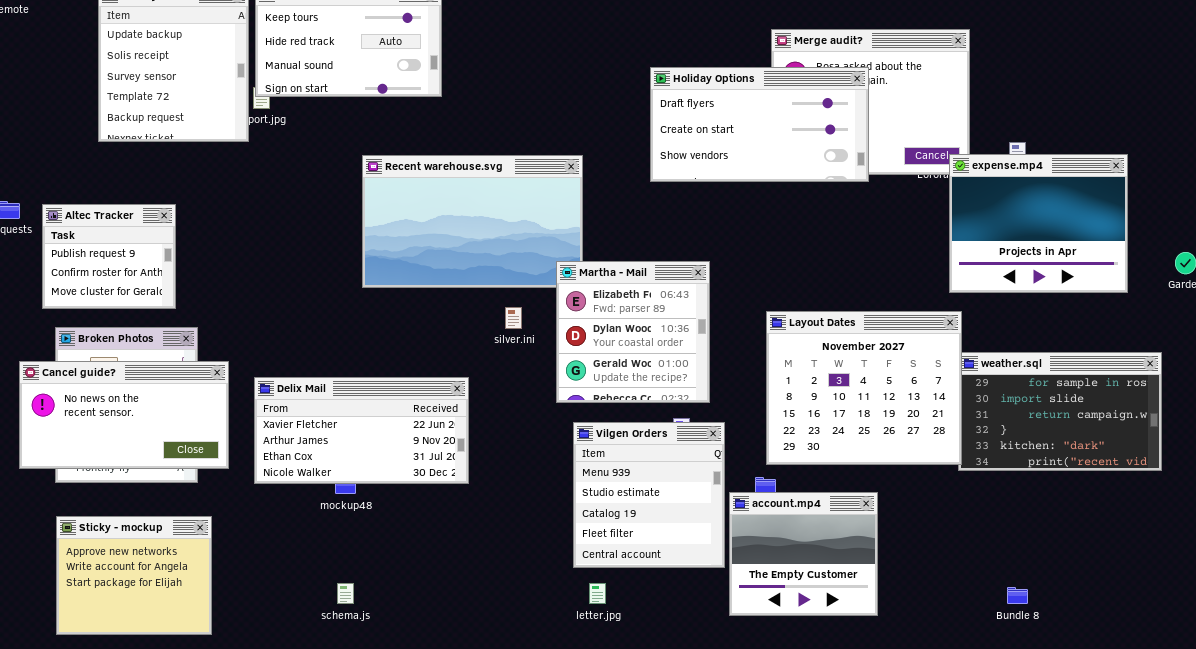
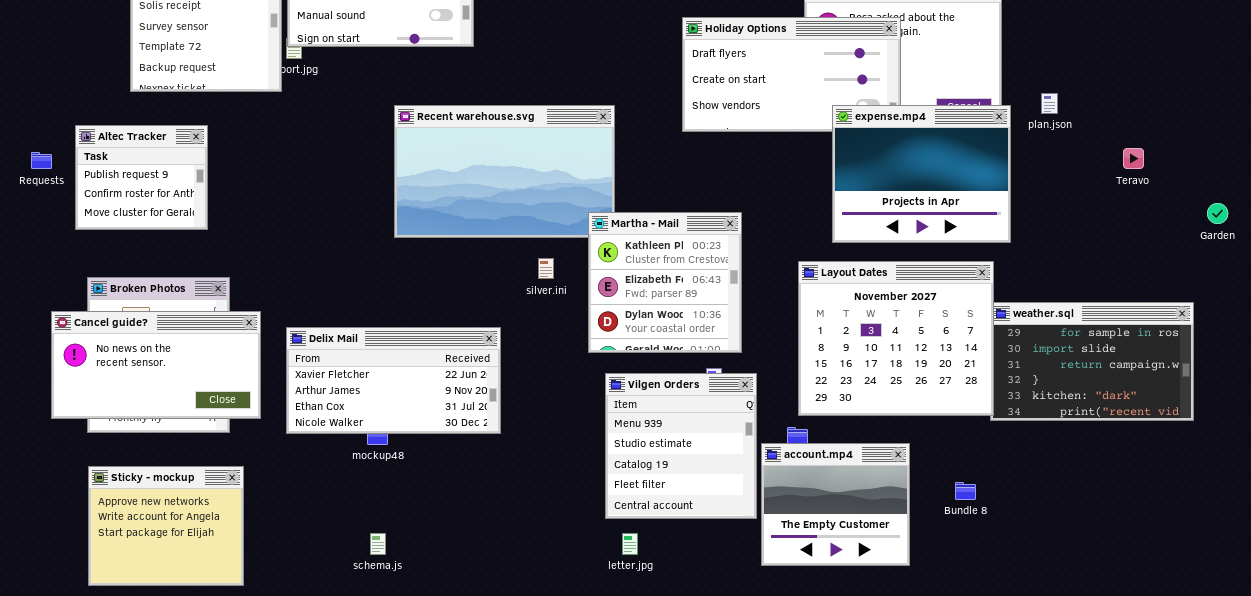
expense.mp4: [949,154,1128,293] -> [832,105,1011,243], moved
Altec Tracker: [42,204,176,309] -> [75,125,208,230], moved
Martha - Mail: [556,261,710,403] -> [588,212,742,353], scrolled up 1 row
Bundle 8: [1007,587,1028,604] -> [955,482,976,500], moved

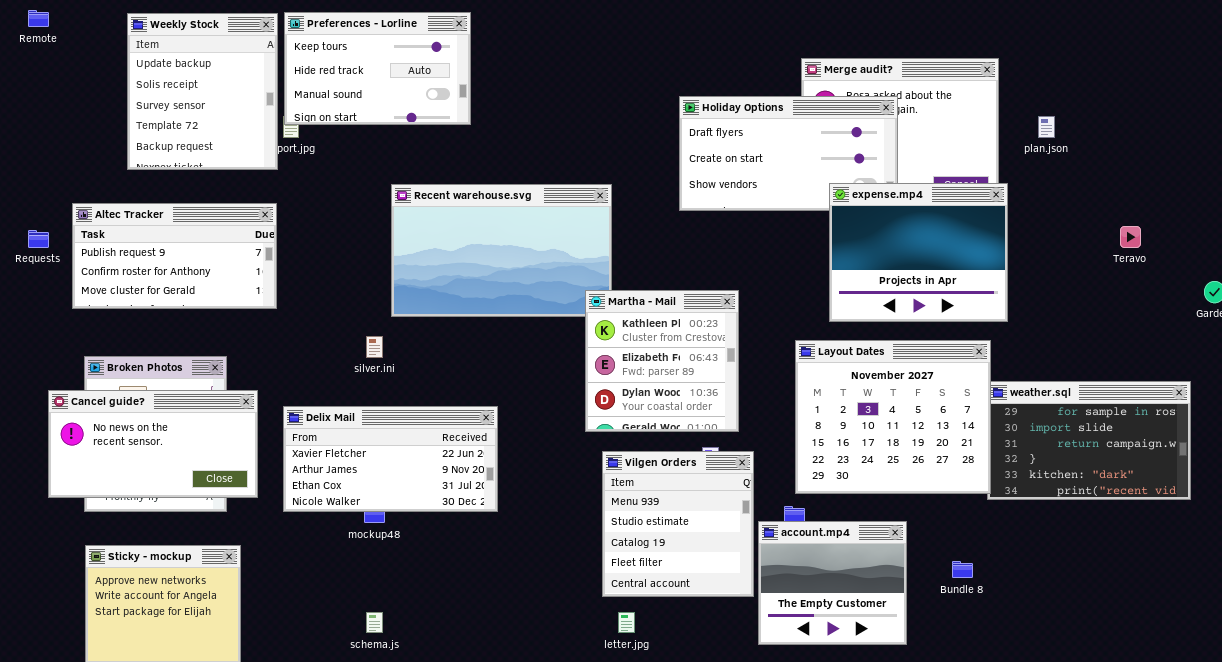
plan.json: [1041,93,1058,114] -> [1038,116,1055,138], moved
Altec Tracker: [75,125,208,230] -> [72,203,277,309], resized
silver.ini: [538,258,554,279] -> [366,336,383,358], moved

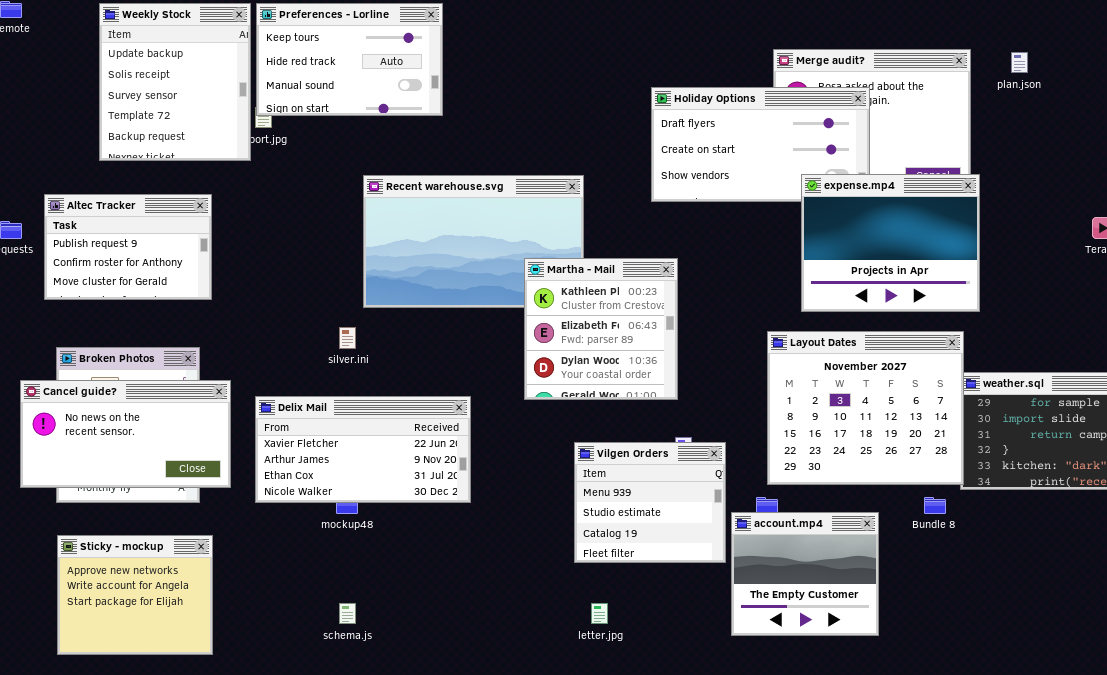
plan.json: [1038,116,1055,138] -> [1011,52,1028,73], moved
Altec Tracker: [72,203,277,309] -> [44,194,212,300], resized
Martha - Mail: [585,290,739,432] -> [524,258,678,400], moved
Vilgen Orders: [602,451,754,597] -> [574,442,726,563], resized
Bundle 8: [952,561,973,578] -> [924,497,946,514], moved

